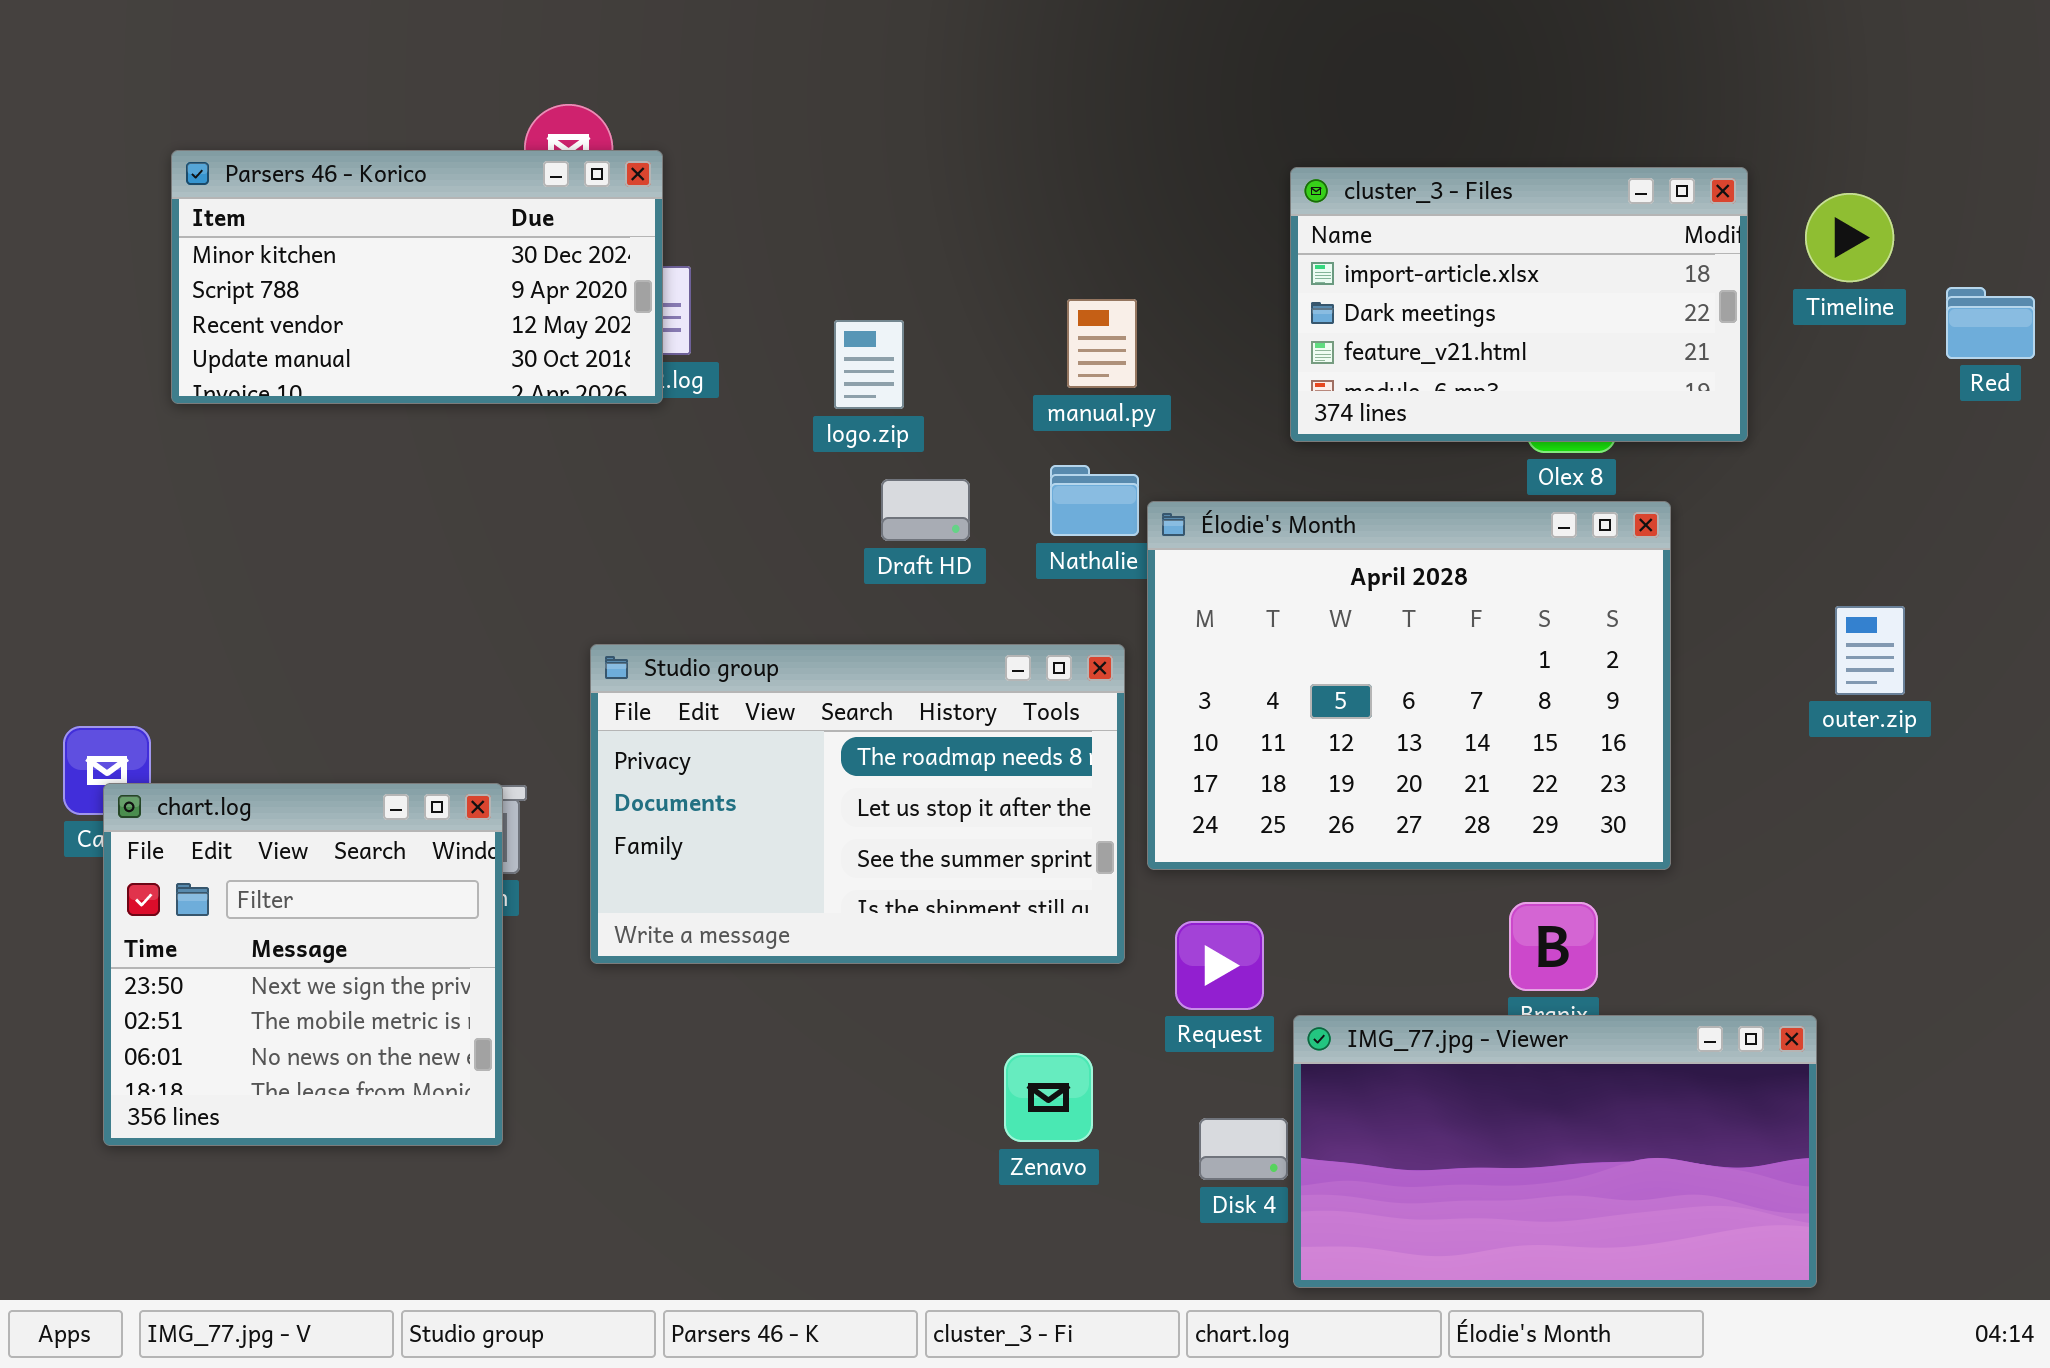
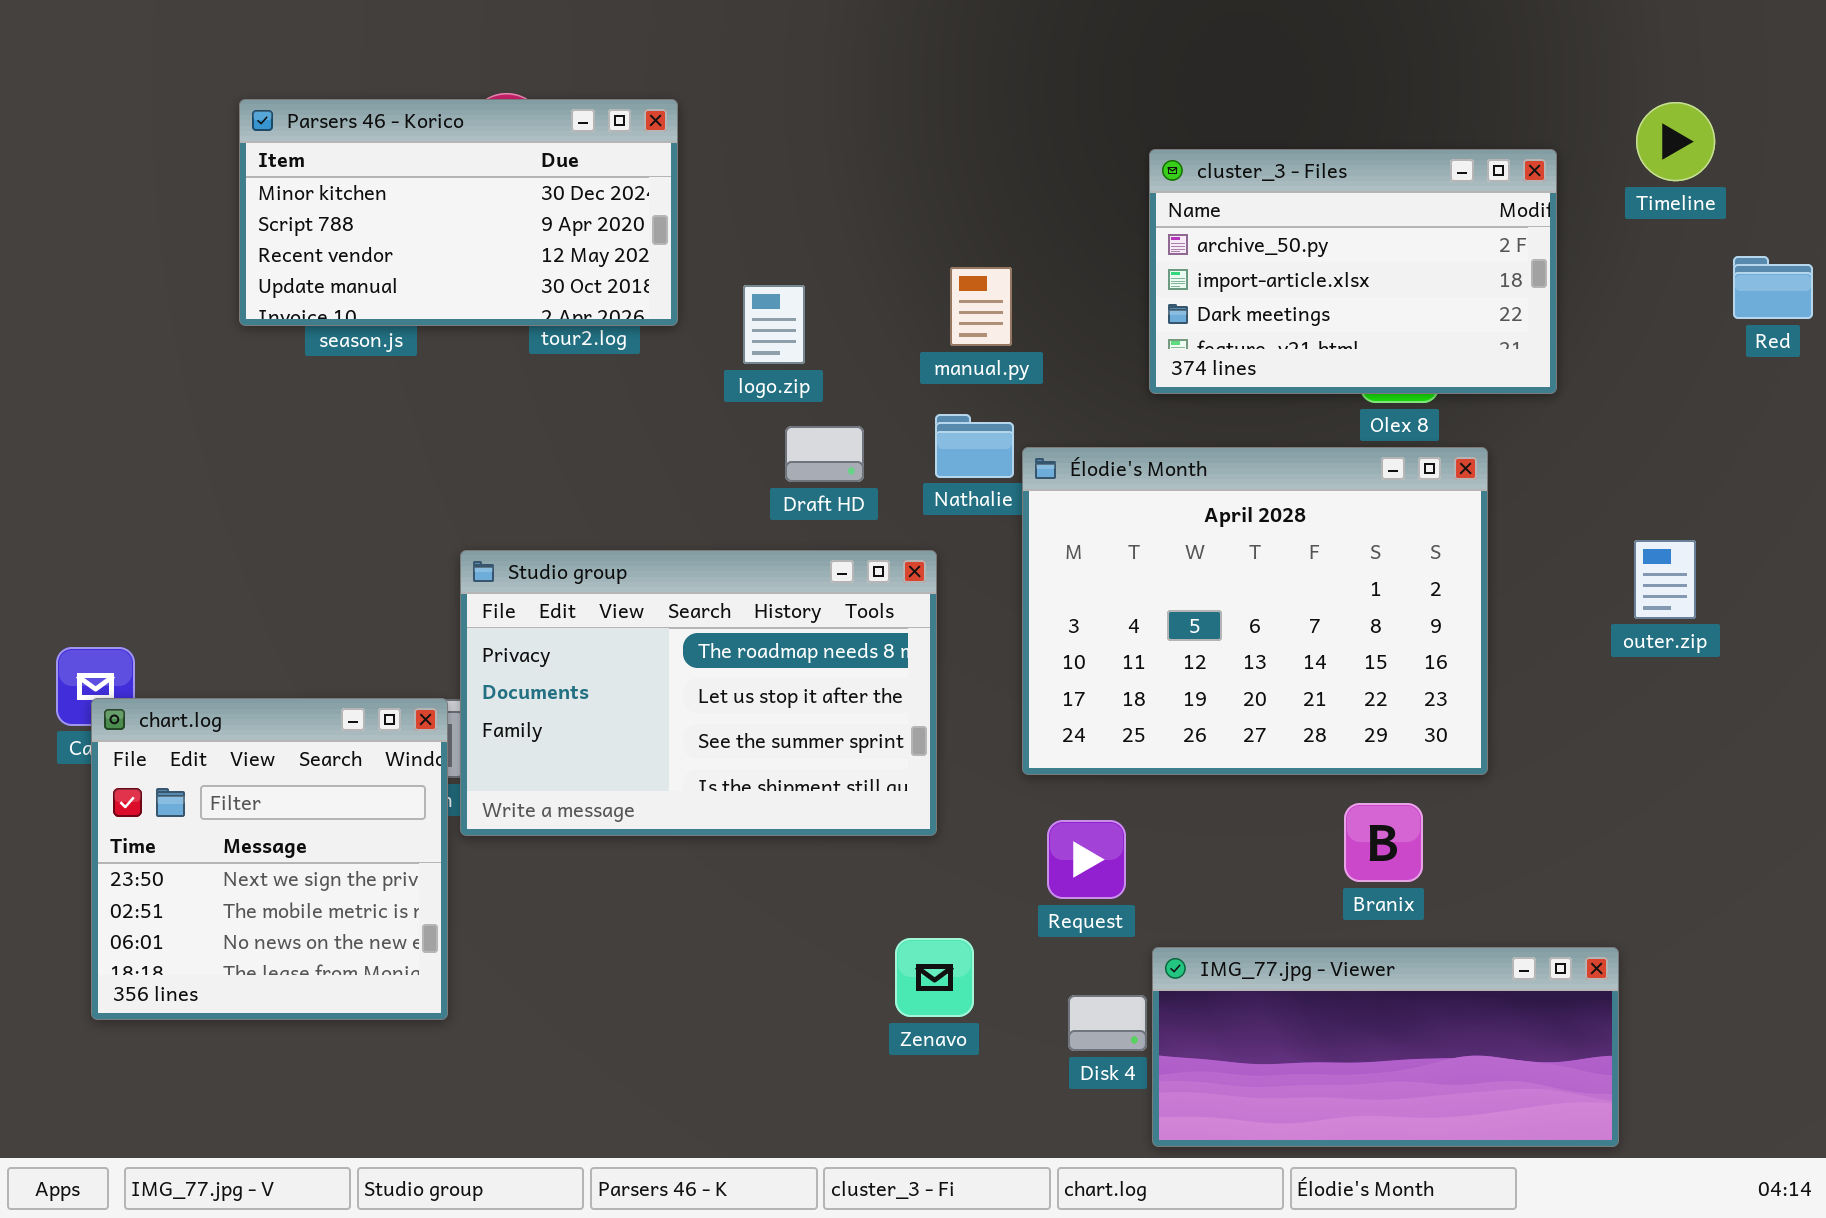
Parsers 46 - Korico: [171,150,663,404] -> [239,99,678,326], moved
cluster_3 - Files: [1290,167,1748,442] -> [1149,149,1557,394], scrolled up 1 row
Timeline: [1805,193,1894,282] -> [1636,102,1715,181], moved
Studio group: [590,644,1125,964] -> [460,550,937,836], moved
IMG_77.jpg - Viewer: [1293,1015,1817,1288] -> [1152,947,1619,1147], resized

